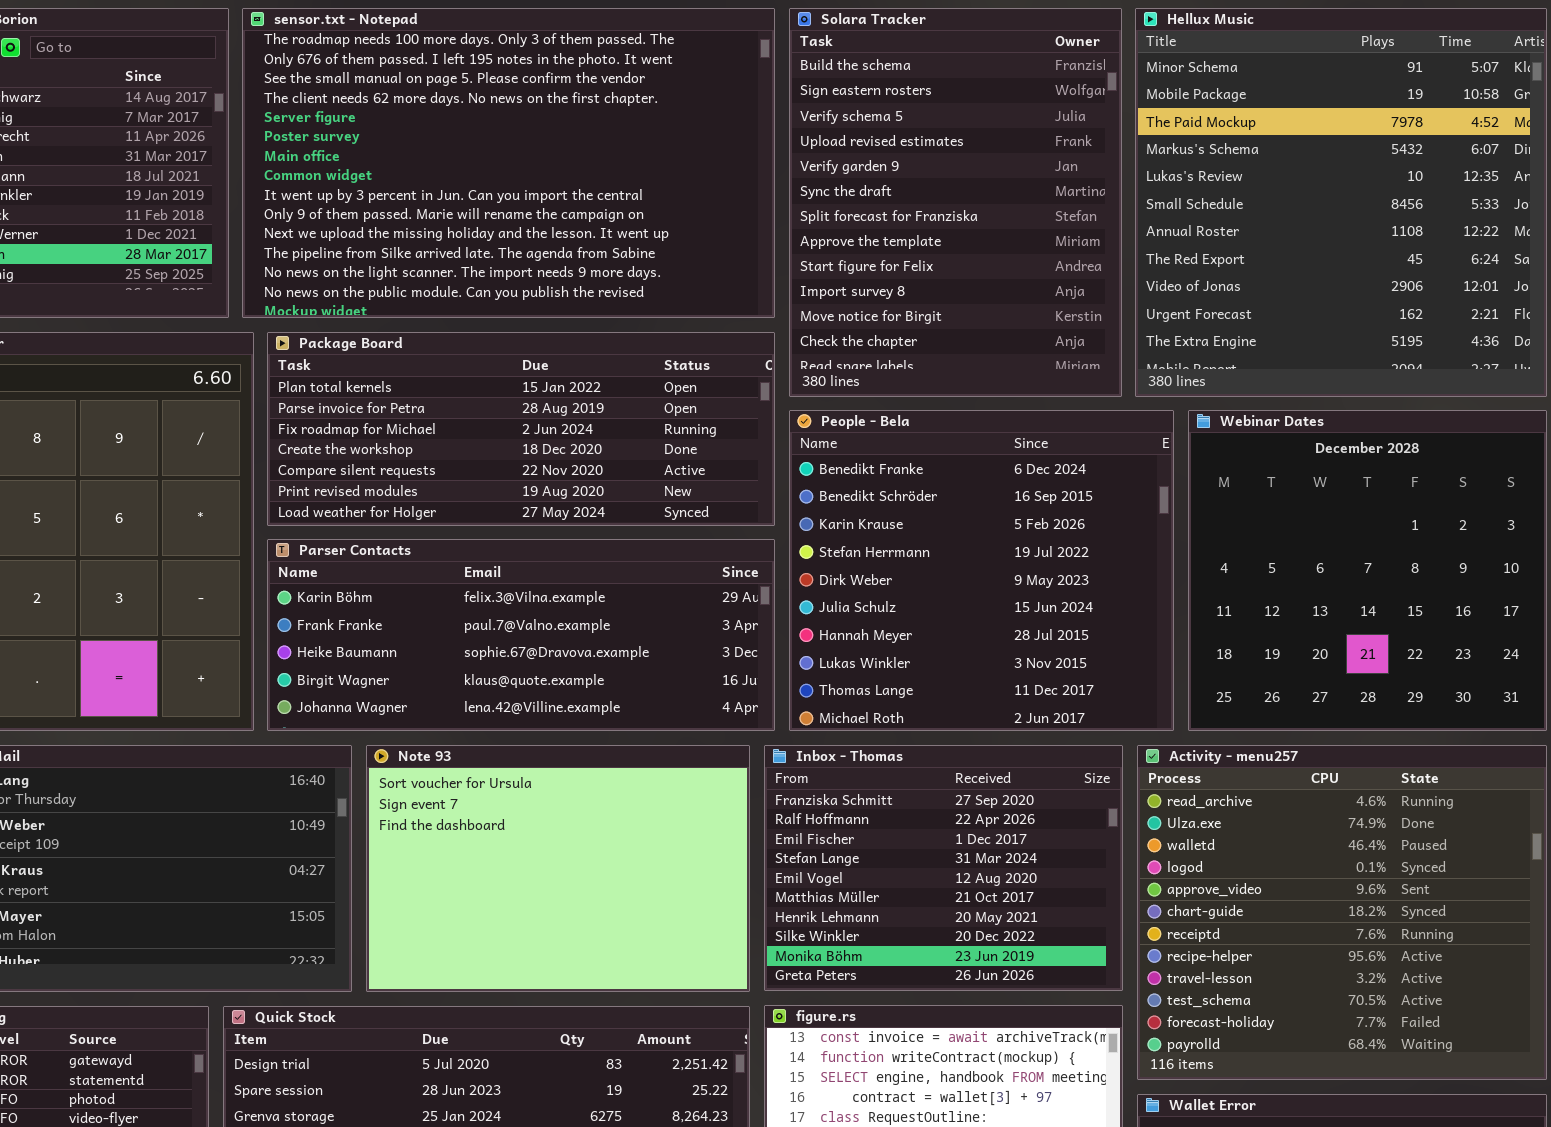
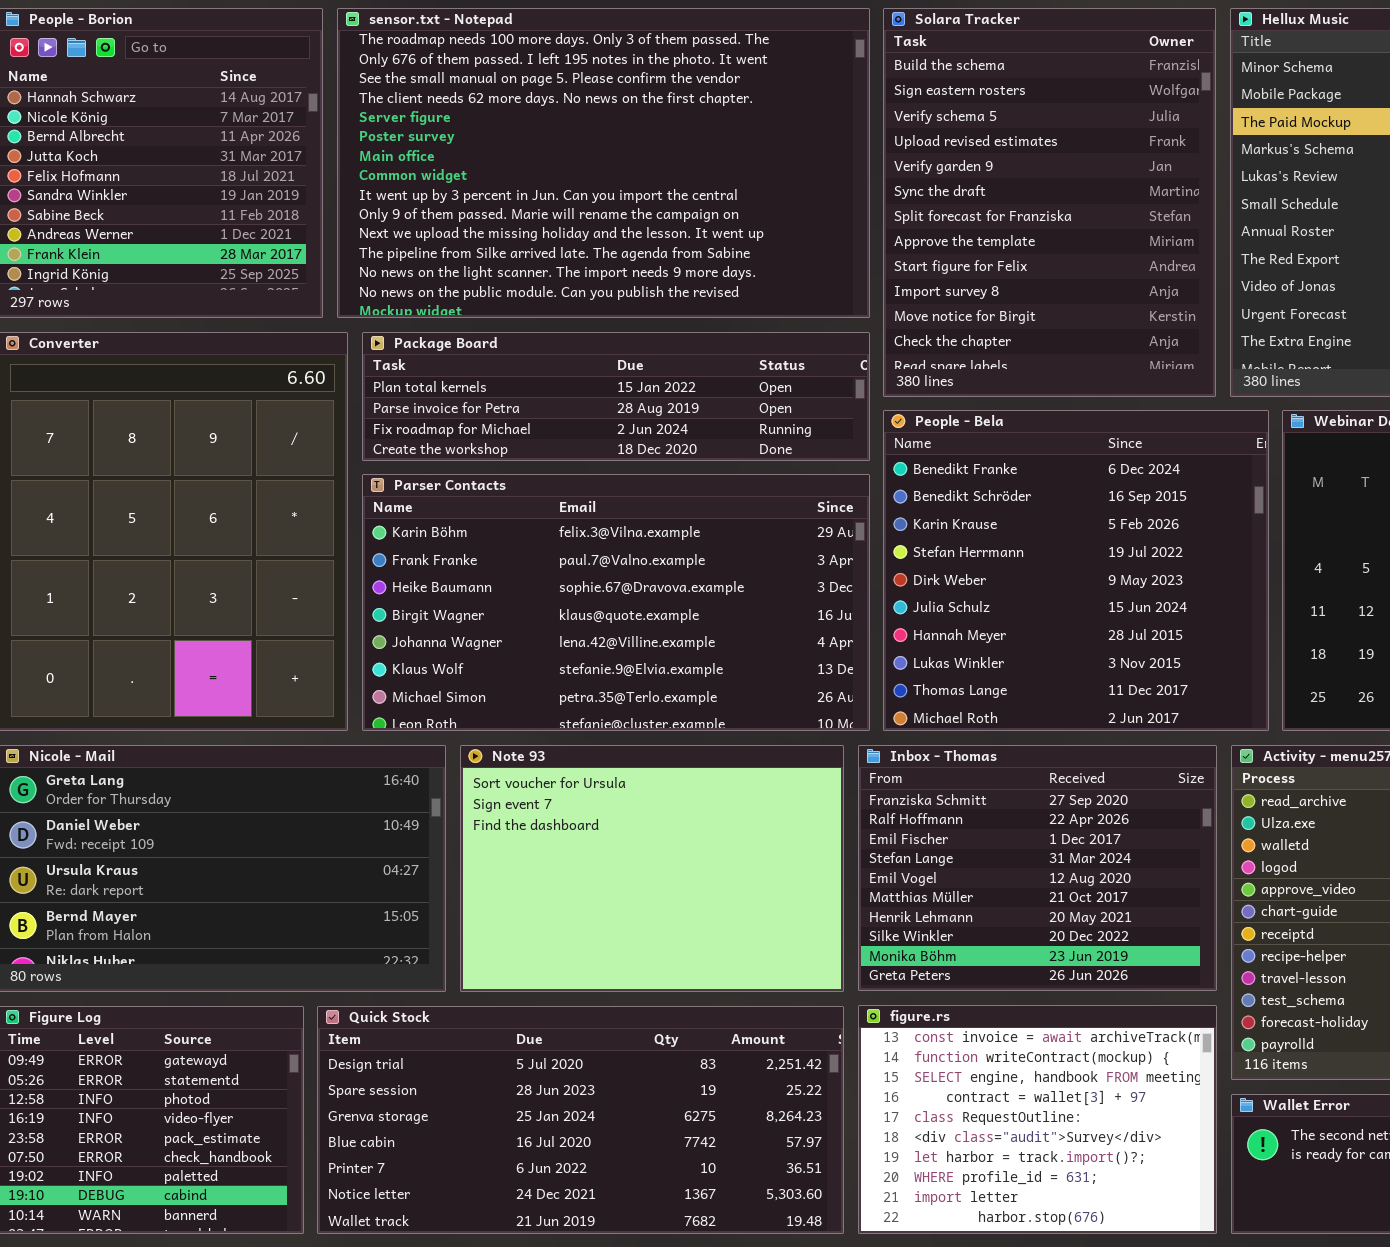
Package Board: [267,332,775,526] -> [362,332,870,461], resized
Parser Contacts: [267,539,775,731] -> [362,474,870,731], resized

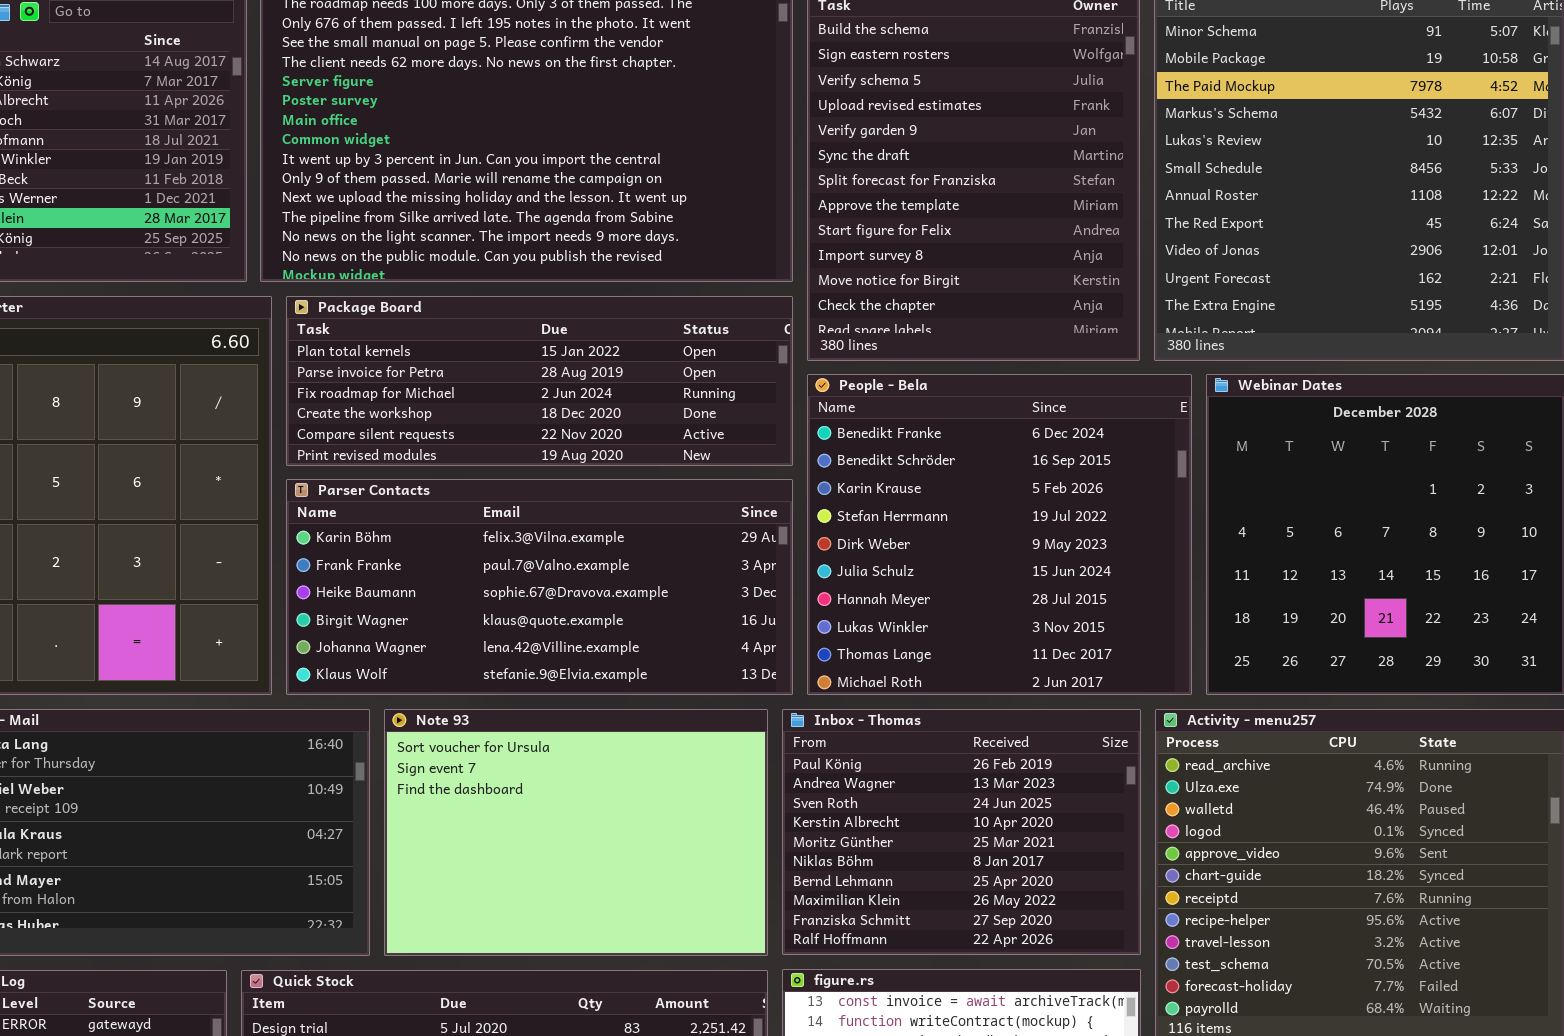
Package Board: [362,332,870,461] -> [286,296,793,466], resized
Parser Contacts: [362,474,870,731] -> [286,479,793,695], resized
Inbox - Thomas: [858,745,1217,991] -> [782,709,1141,955], scrolled up 8 rows

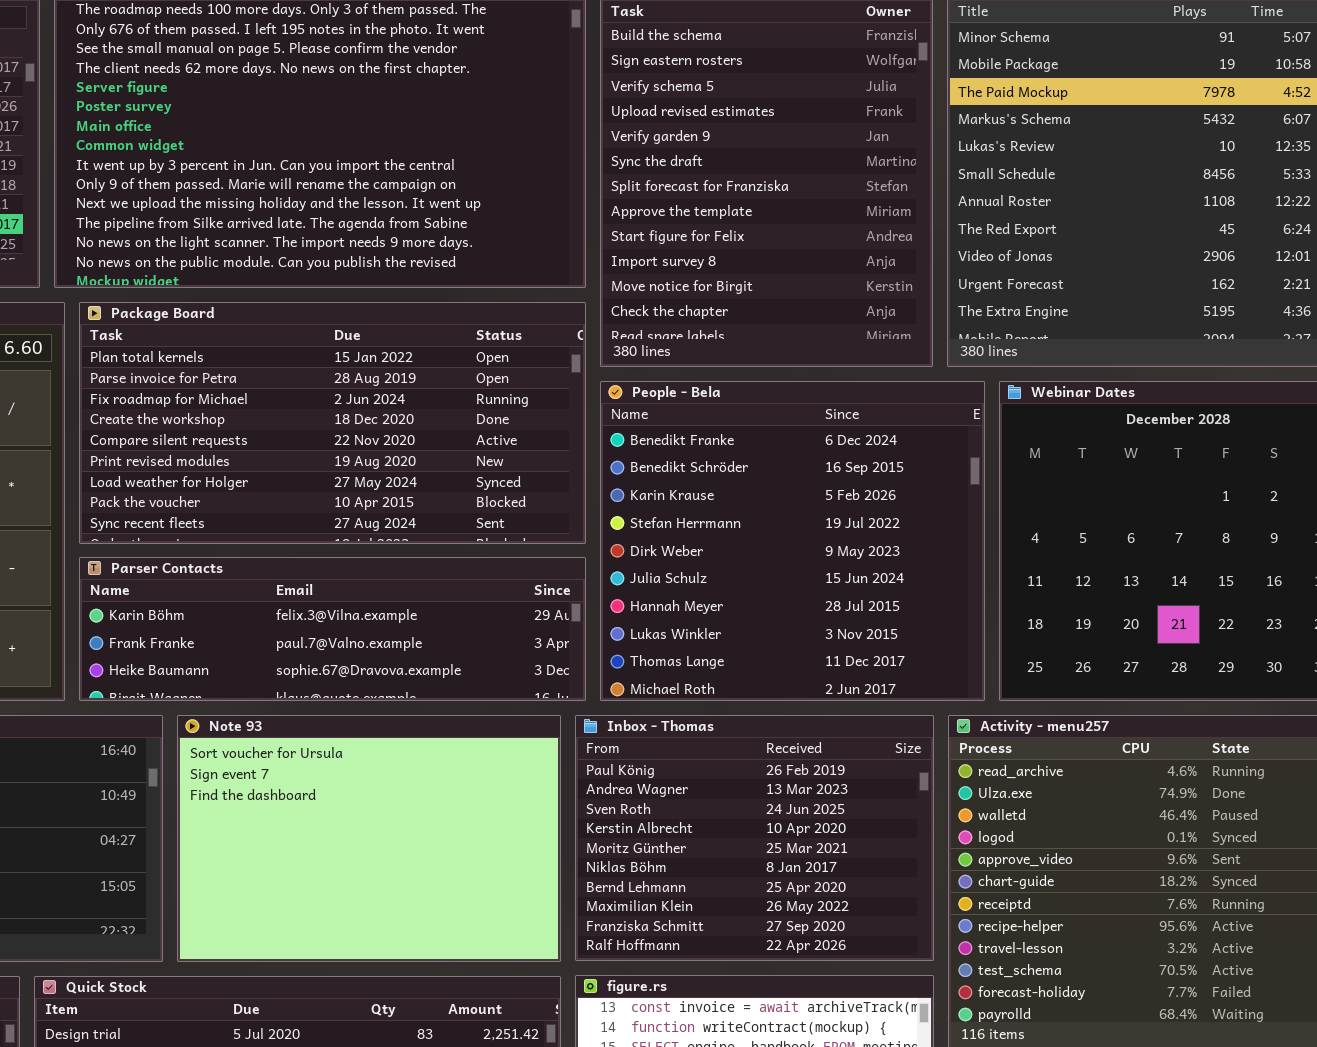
Package Board: [286,296,793,466] -> [79,302,586,544], resized
Parser Contacts: [286,479,793,695] -> [79,557,586,701], resized

